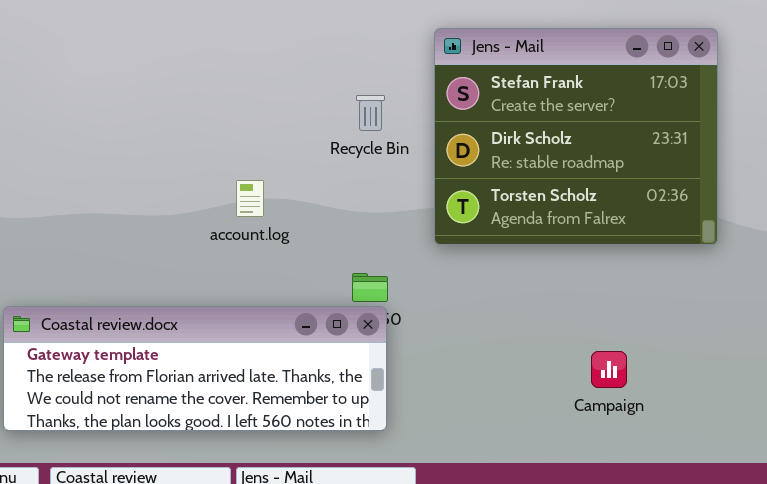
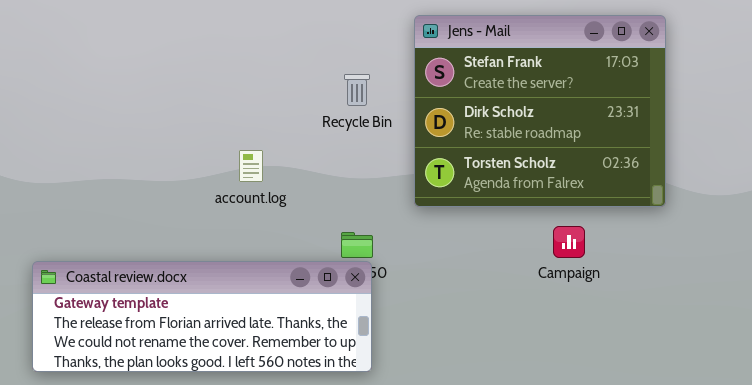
Campaign: [591,351,627,388] -> [553,226,585,258], moved

